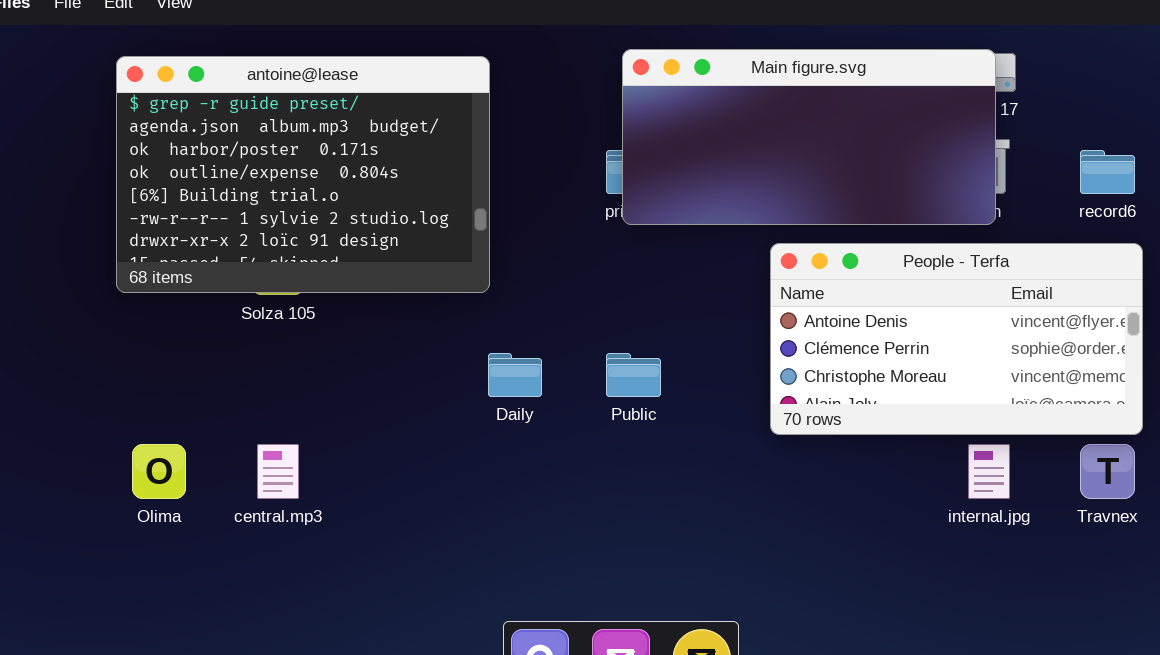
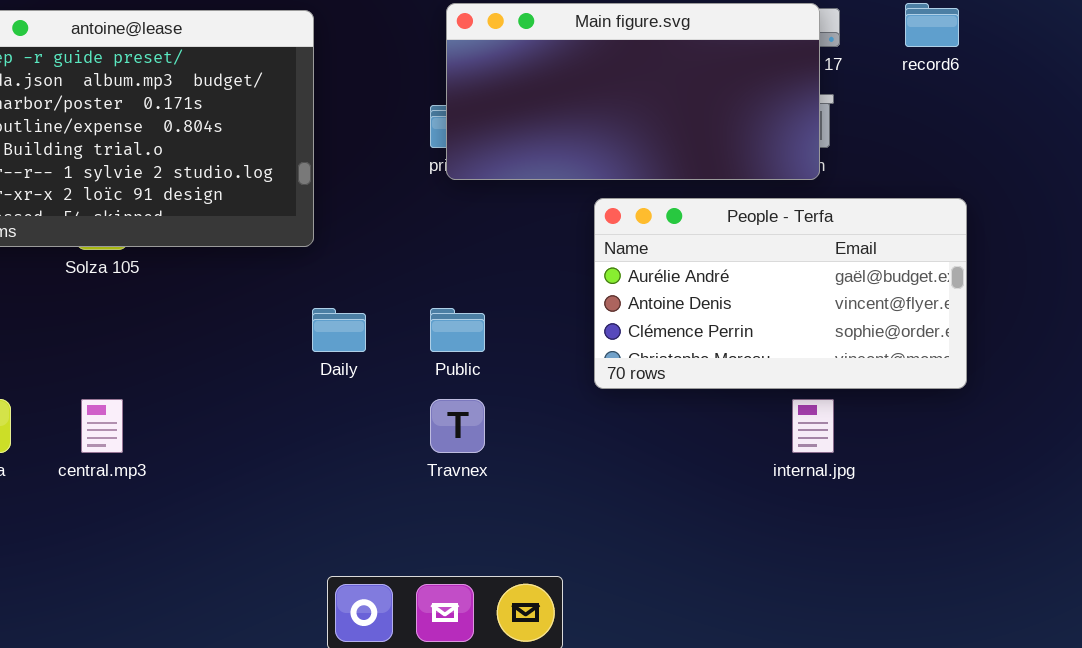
record6: [1080,150,1135,194] -> [905,3,959,47], moved
People - Terfa: [770,243,1143,435] -> [594,198,967,389], scrolled up 1 row
Travnex: [1080,444,1135,499] -> [430,399,485,453], moved

